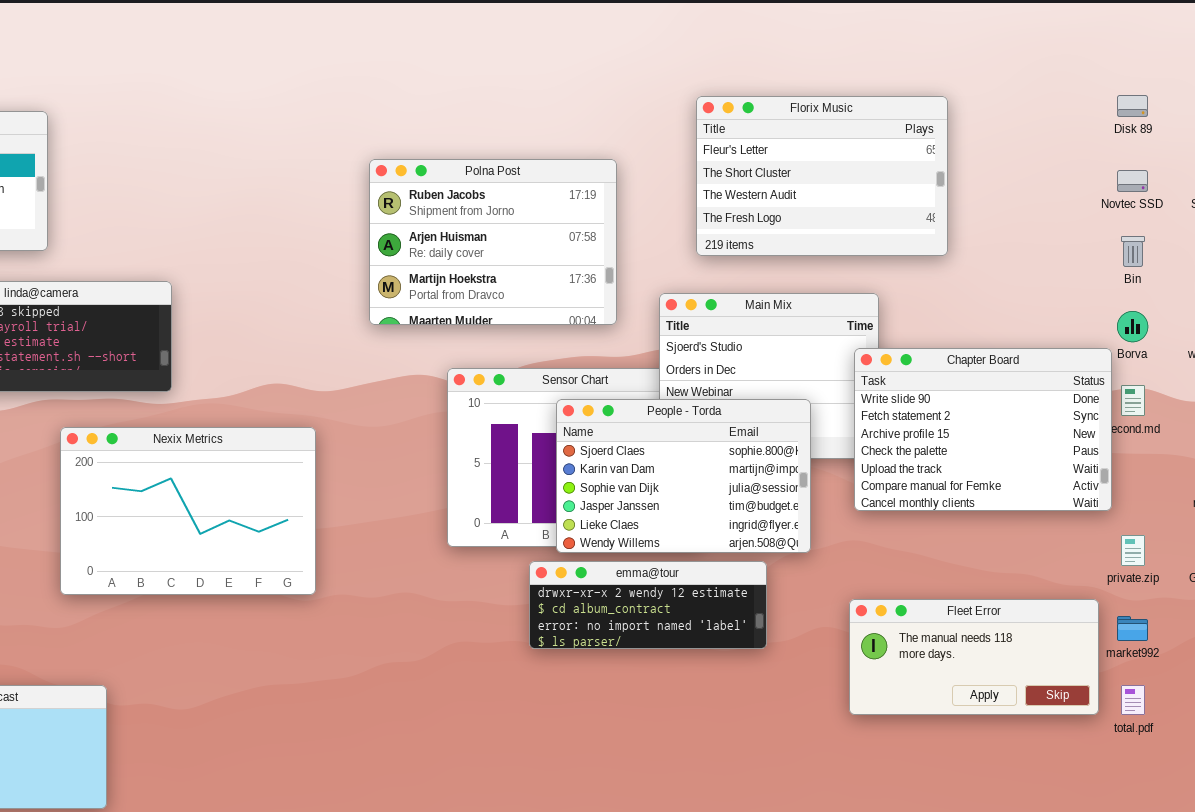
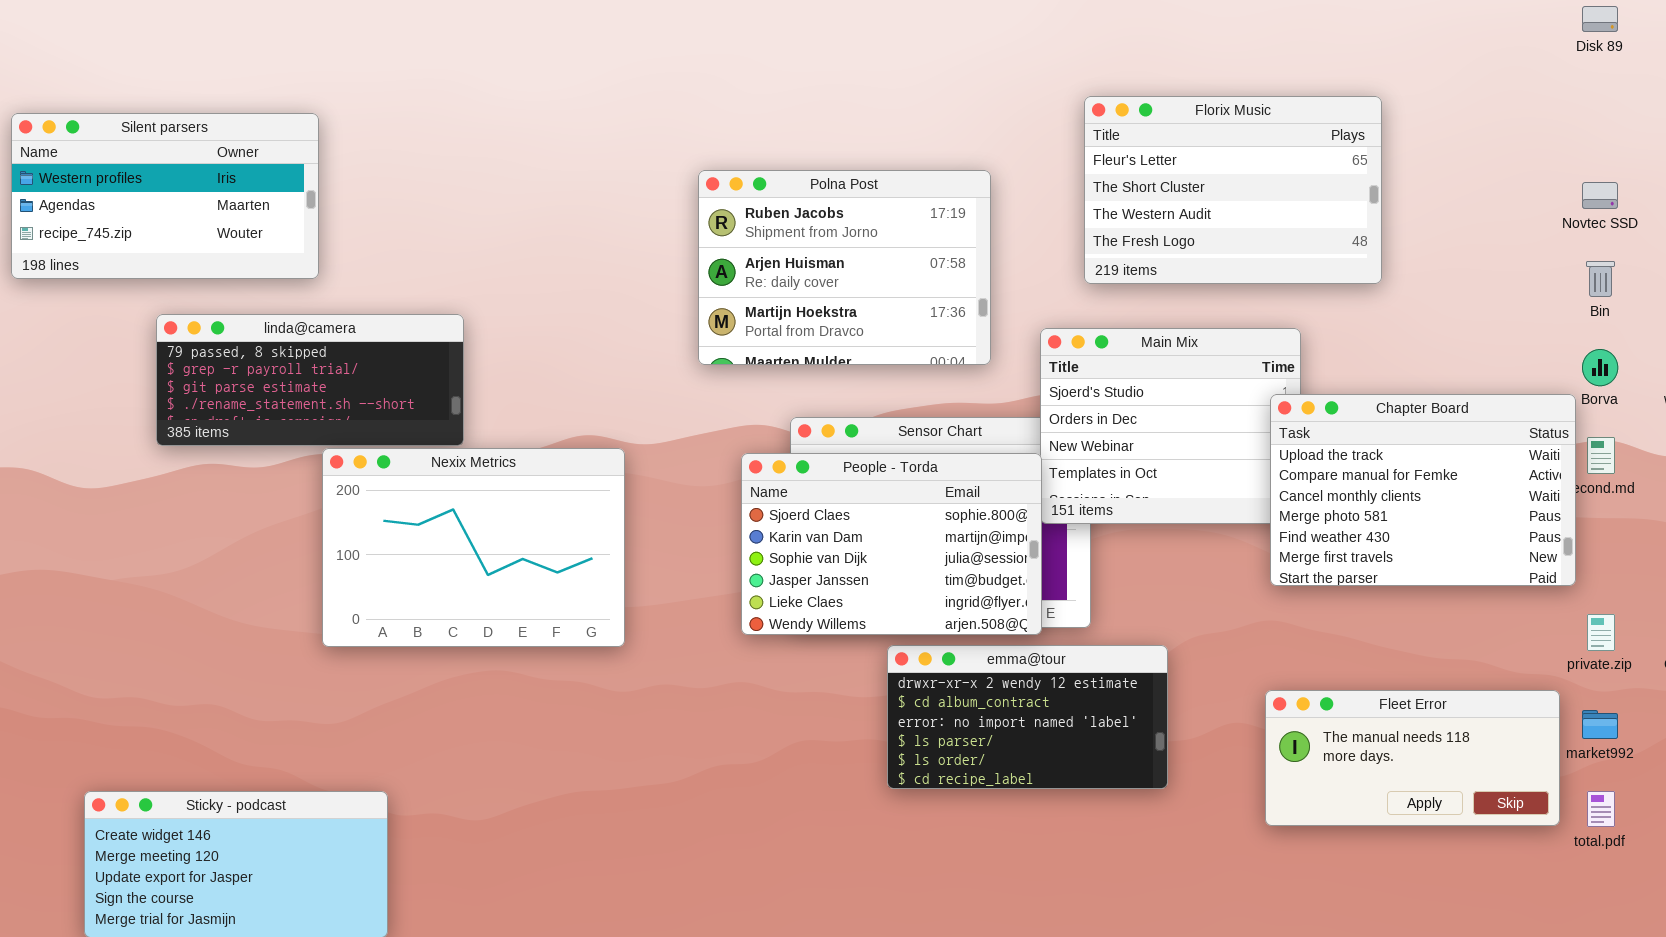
Disk 89: [1117,95,1148,117] -> [1582,6,1618,32], moved
Chapter Board: [854,348,1112,511] -> [1270,394,1576,586], scrolled down 4 rows
People - Torda: [556,399,811,553] -> [741,453,1042,635], moved
Nexix Metrics: [60,427,316,595] -> [322,448,625,647], moved
emma@tour: [529,561,767,649] -> [887,645,1168,789], resized

